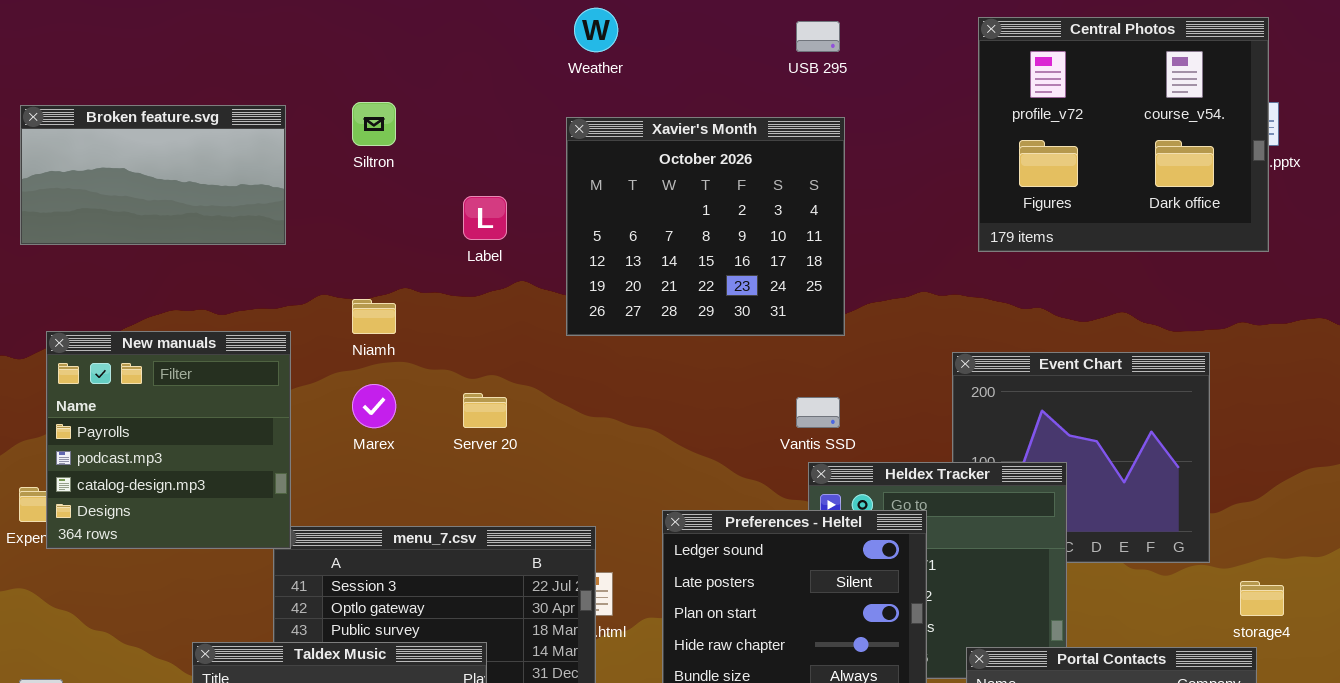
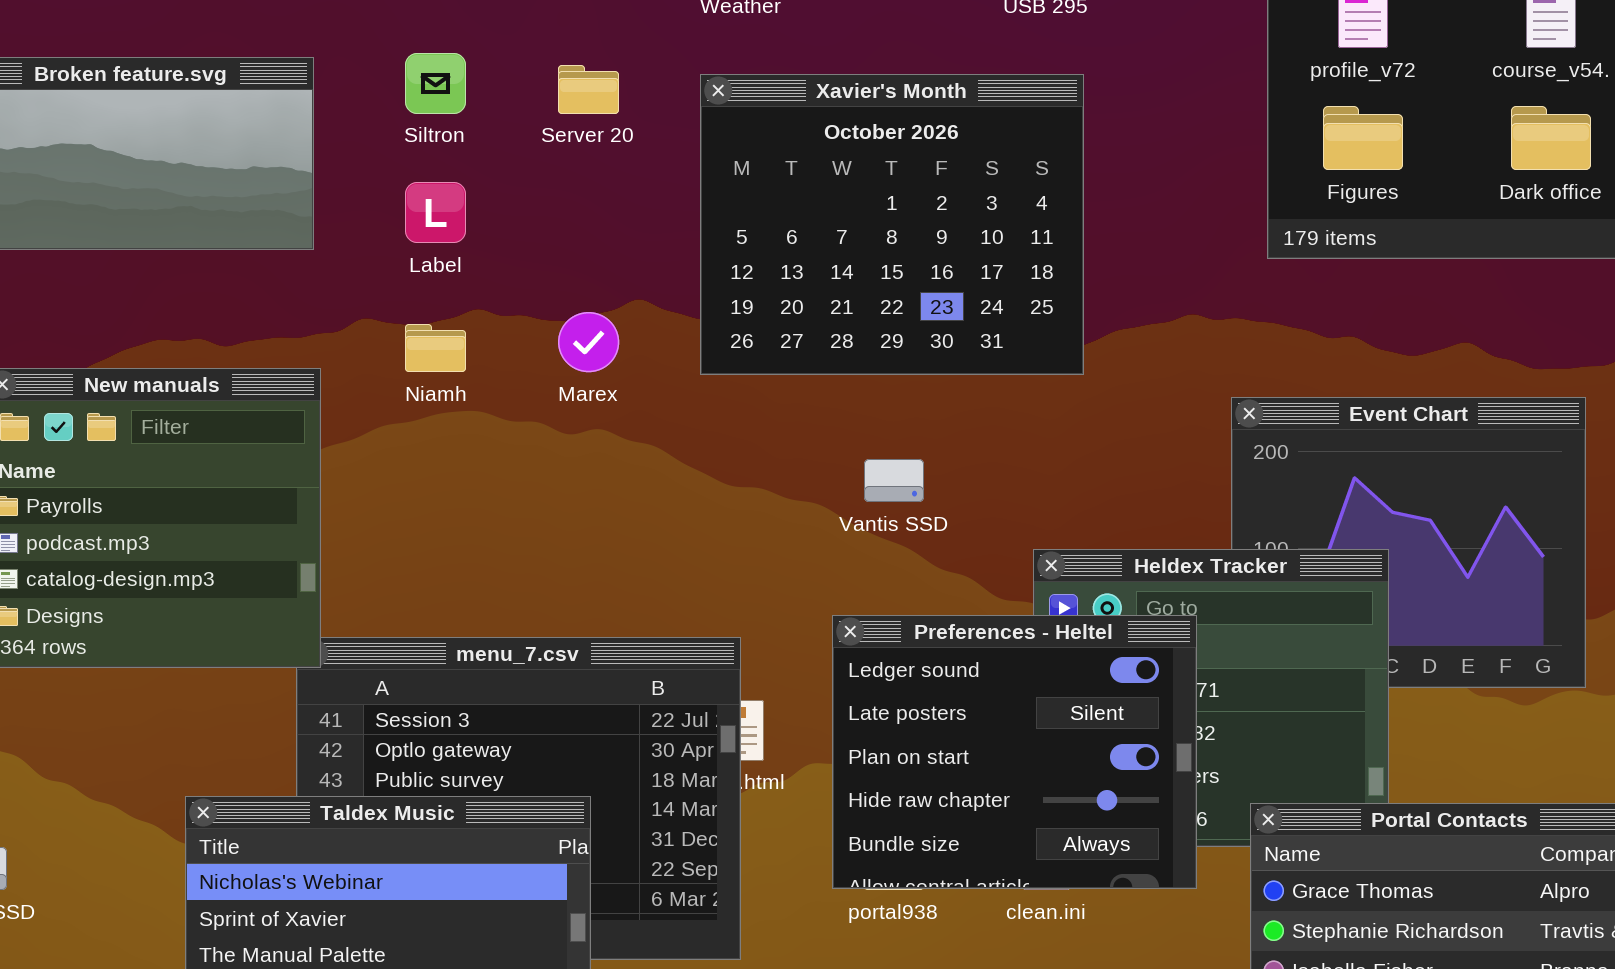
Label: [463,196,507,240] -> [405,182,466,243], moved
Marex: [352,384,396,428] -> [558,312,619,372], moved
Server 20: [463,393,507,428] -> [558,65,619,114], moved
Vantis SSD: [796,397,840,428] -> [864,459,924,502], moved

